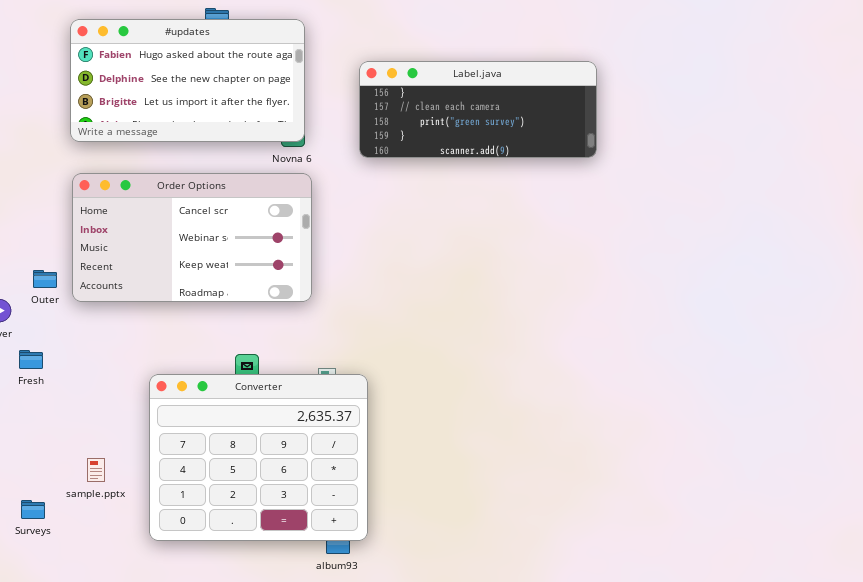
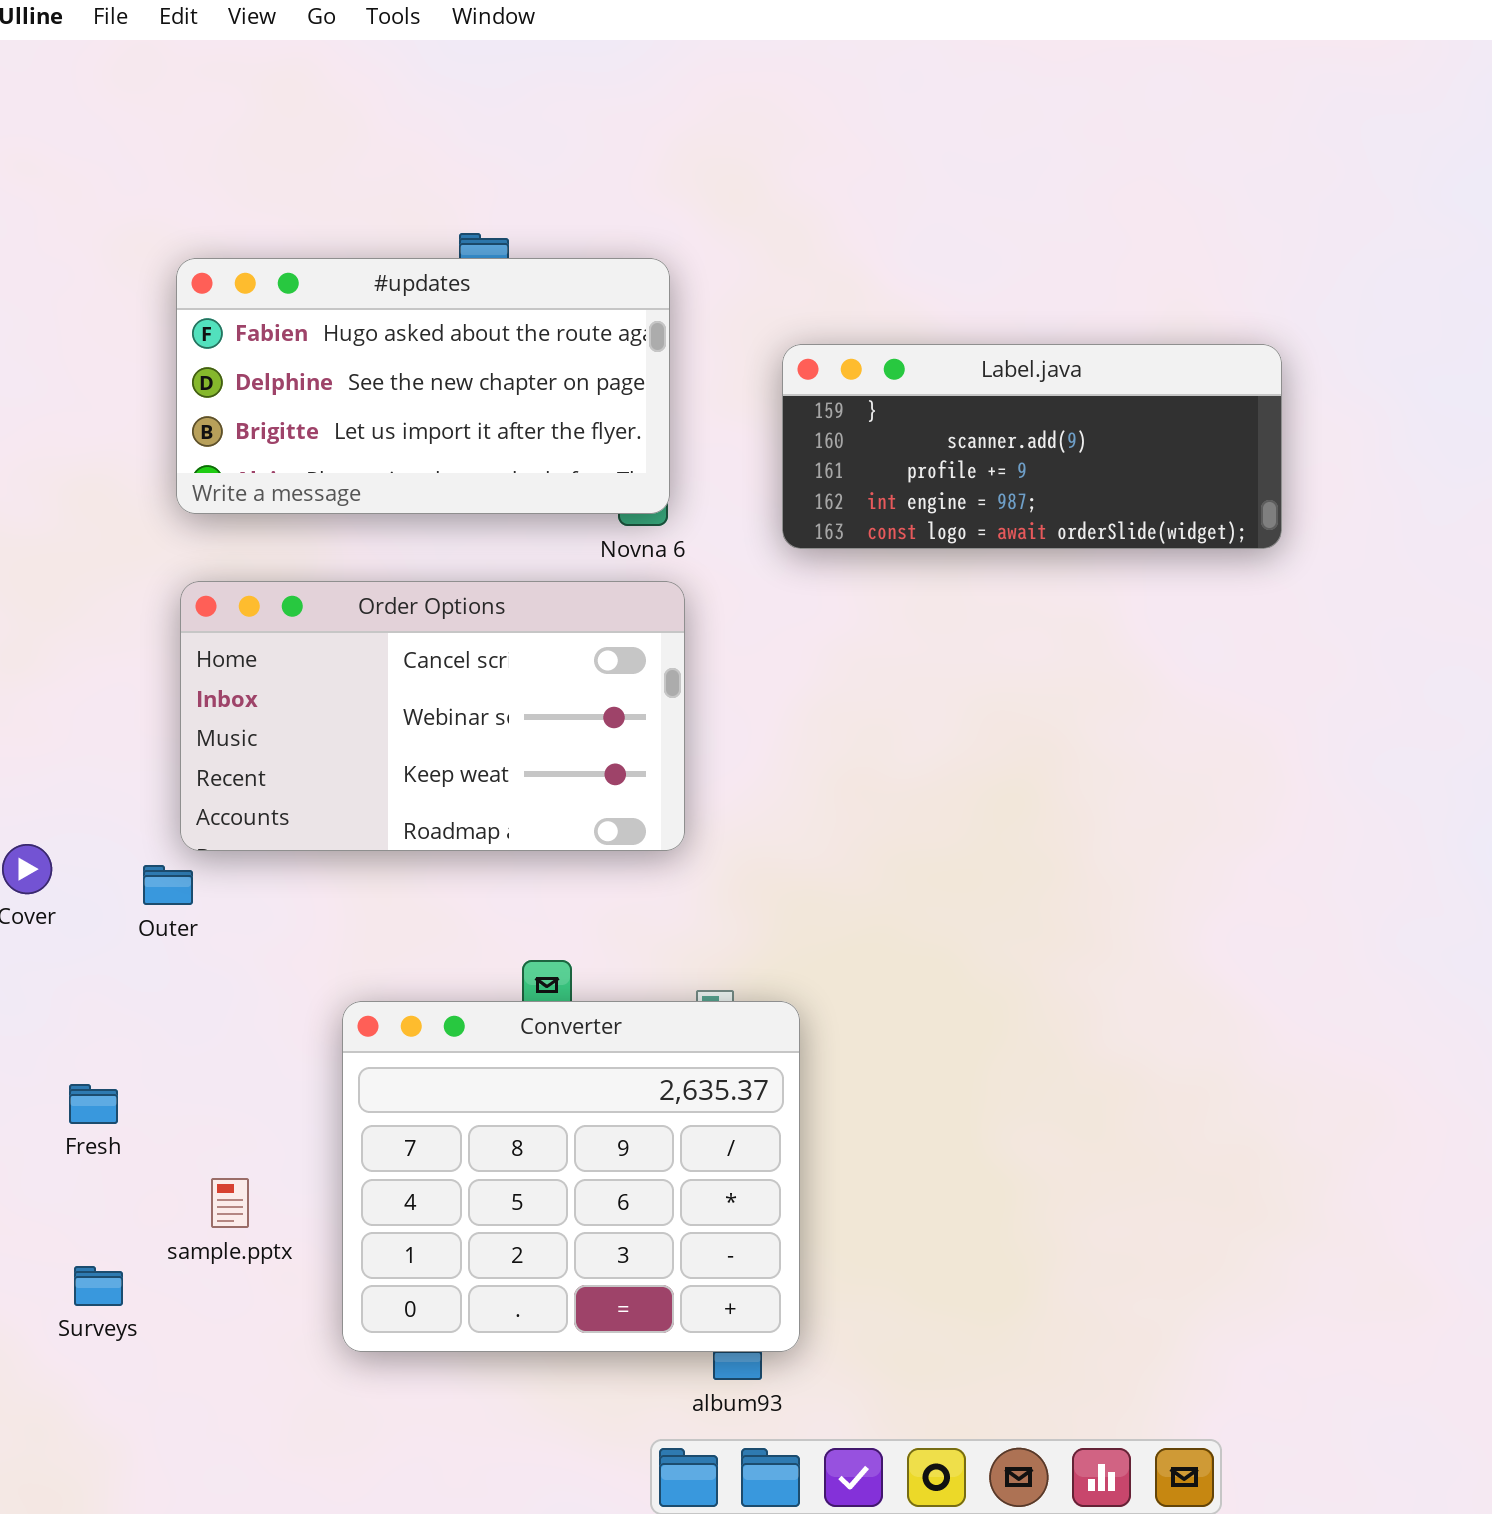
Label.java: [359,61,597,158] -> [782,344,1282,549], scrolled down 3 rows
Outer: [33,270,57,288] -> [143,865,193,905], moved
Fresh: [19,350,43,369] -> [69,1084,118,1124], moved

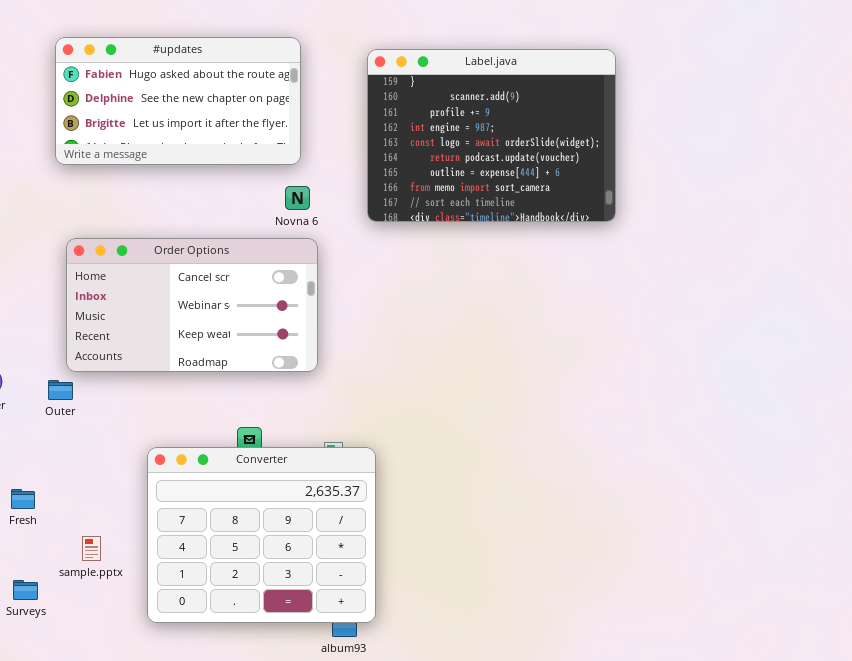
#updates: [176,258,670,514] -> [55,37,301,165], moved
Label.java: [782,344,1282,549] -> [367,49,616,222], resized

